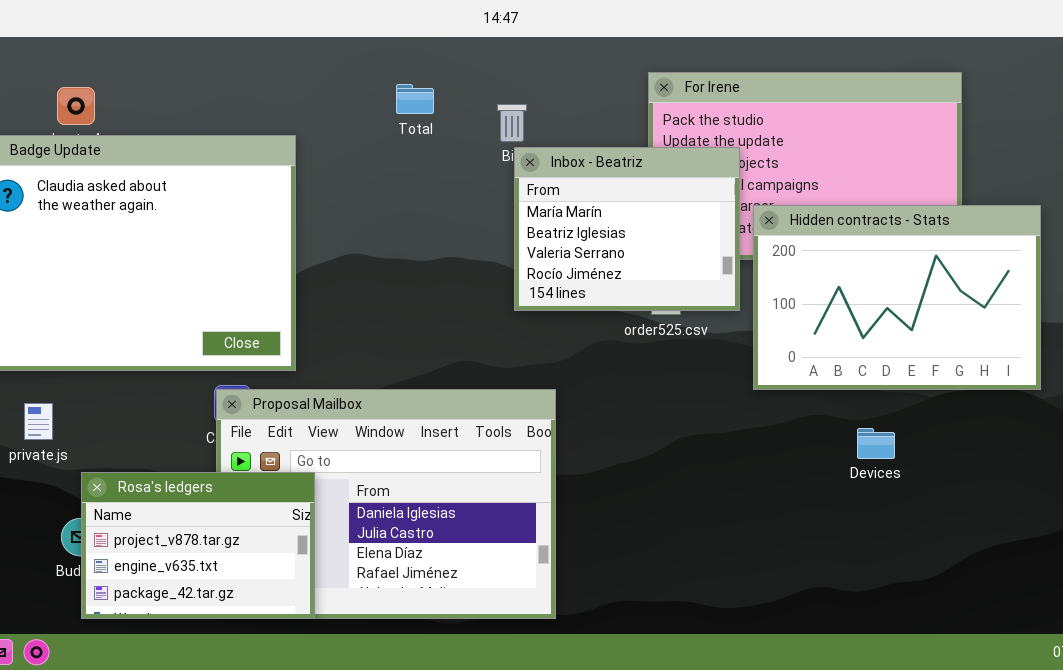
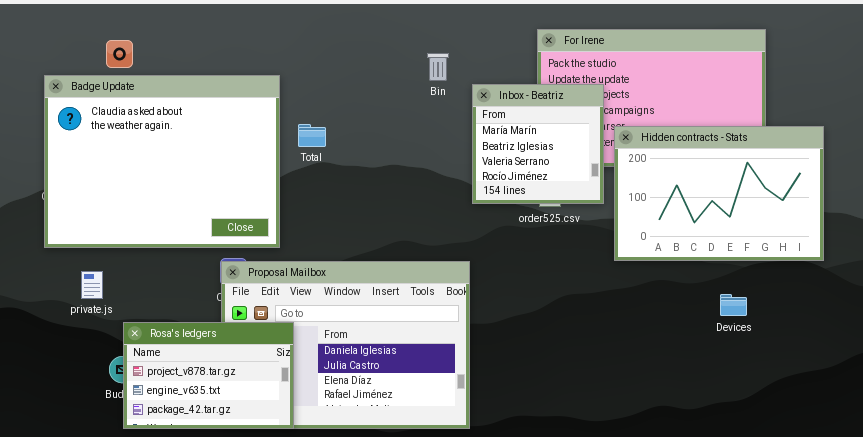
Total: [396,84,434,114] -> [298,124,326,147], moved
Inbox - Beatriz: [514,147,740,311] -> [472,84,604,204], resized
Devices: [857,428,895,459] -> [720,294,747,316], moved

